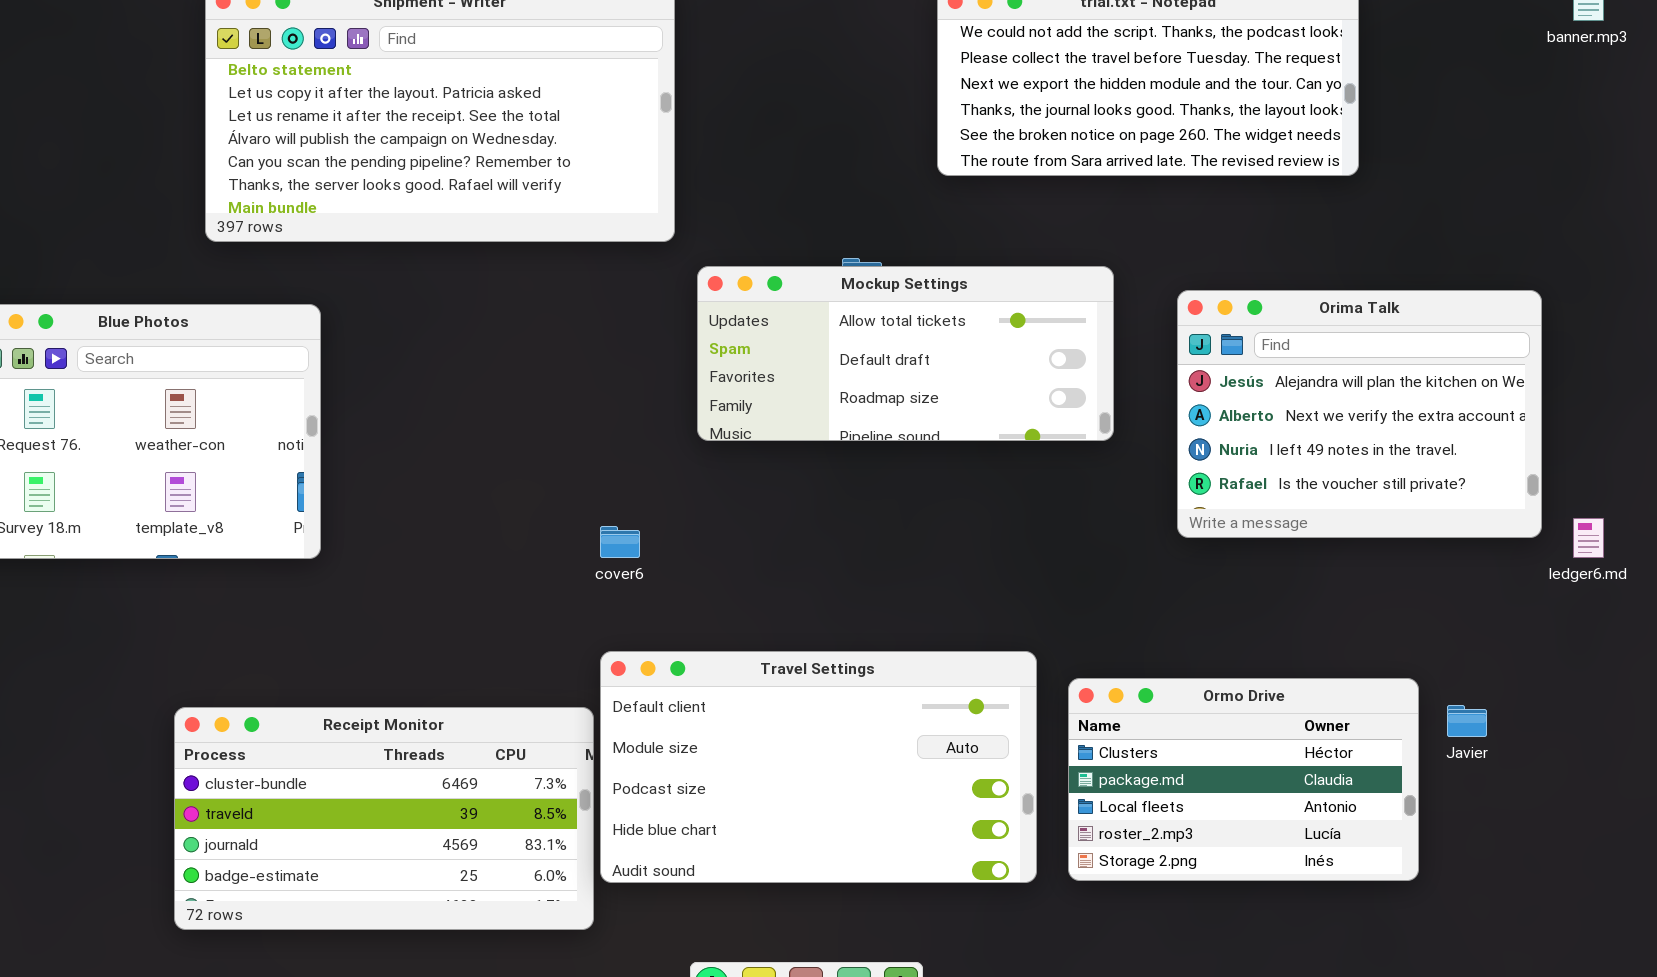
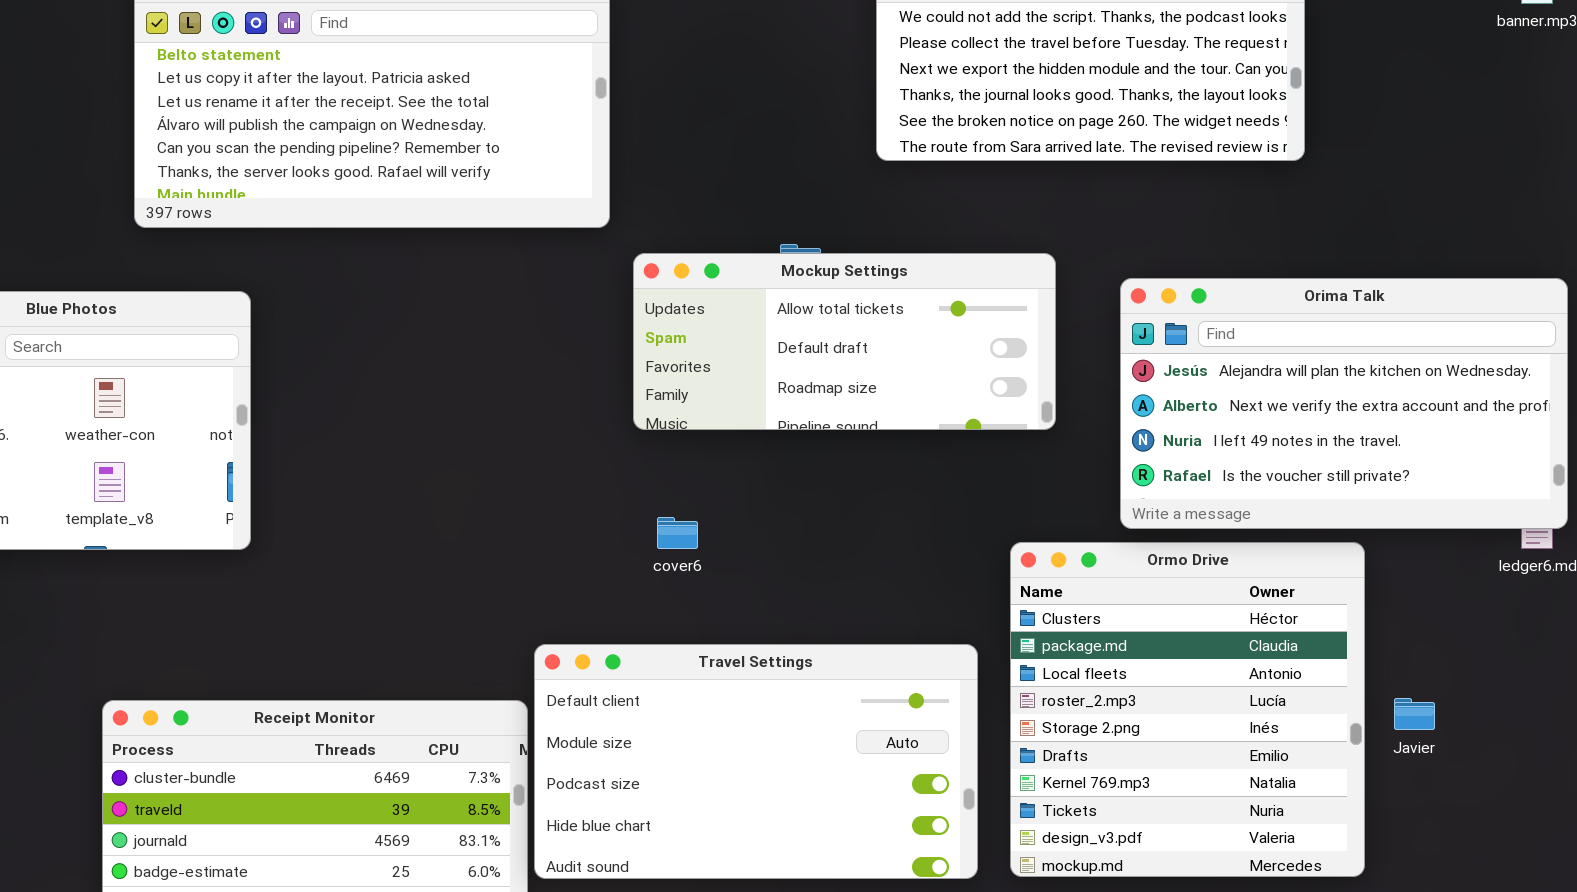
Orima Talk: [1177,290,1542,538] -> [1120,278,1568,529], resized
cover6: [600,526,640,558] -> [657,517,698,549], moved
Ormo Drive: [1068,678,1419,881] -> [1010,542,1365,877], resized

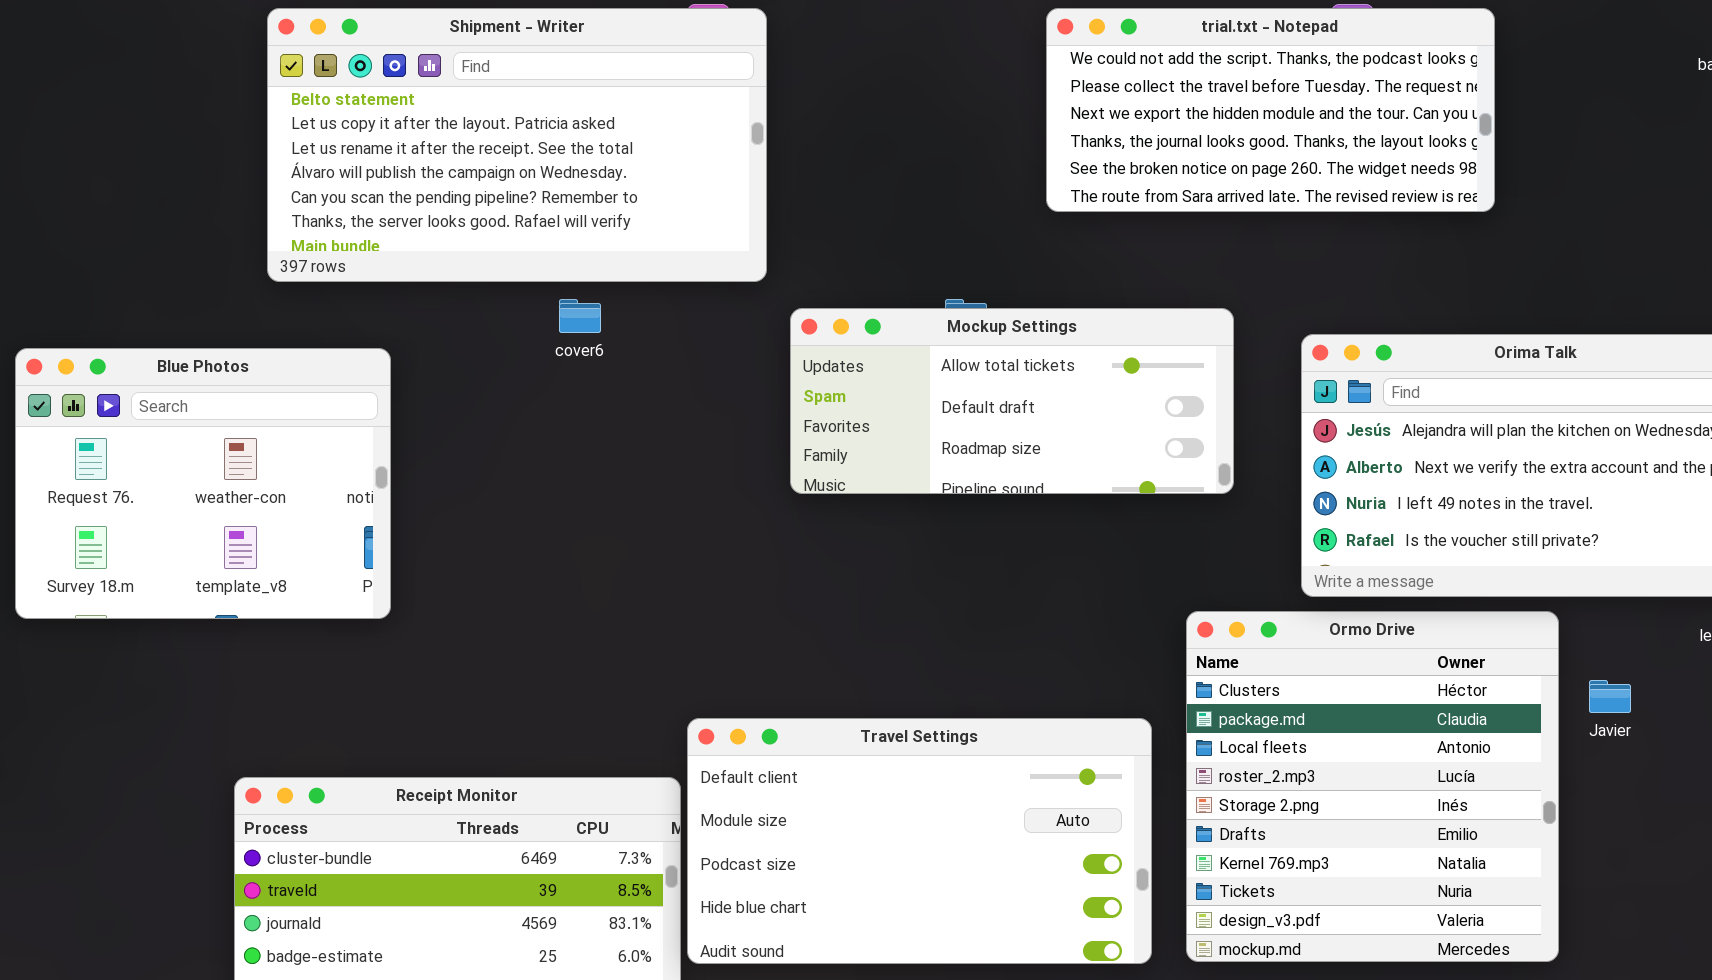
cover6: [657,517,698,549] -> [559,299,601,333], moved
Javier: [1394,698,1435,730] -> [1589,680,1631,713], moved

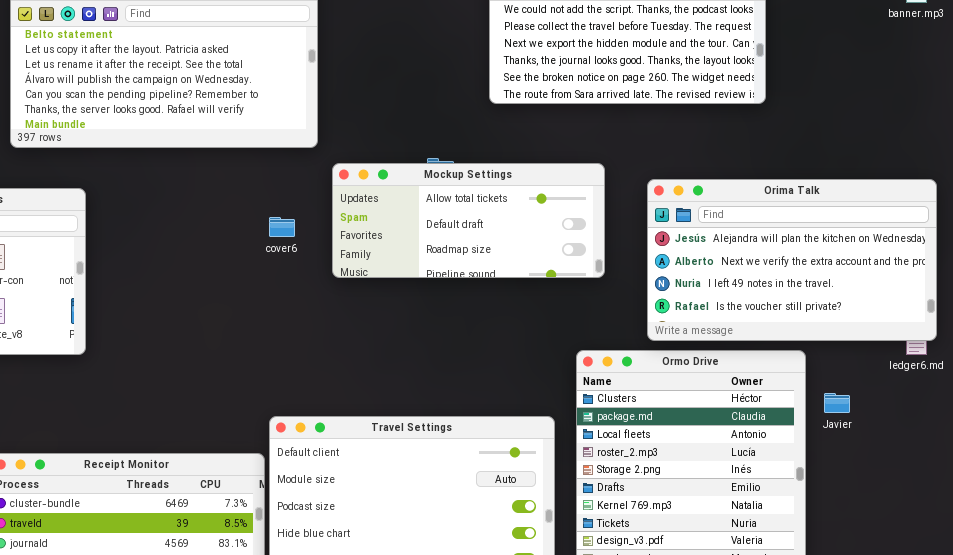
cover6: [559,299,601,333] -> [269,217,295,237], moved

